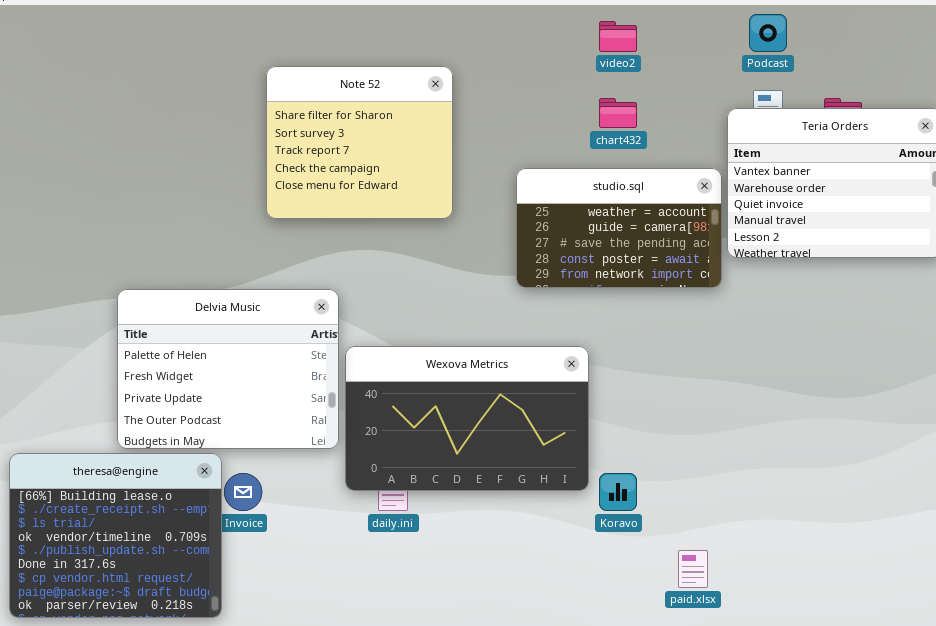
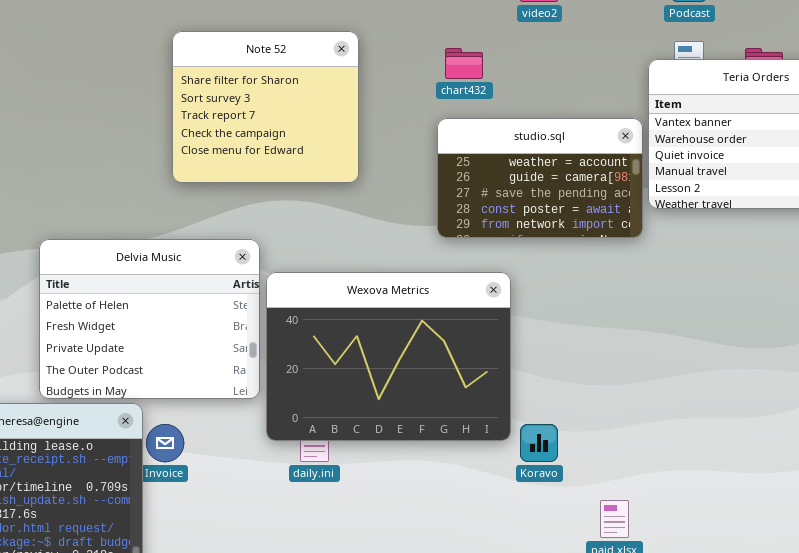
Note 52: [266,66,453,219] -> [172,31,359,183], moved
chart432: [599,98,637,128] -> [445,48,483,79], moved
Wexova Metrics: [345,346,589,491] -> [266,272,511,441], resized

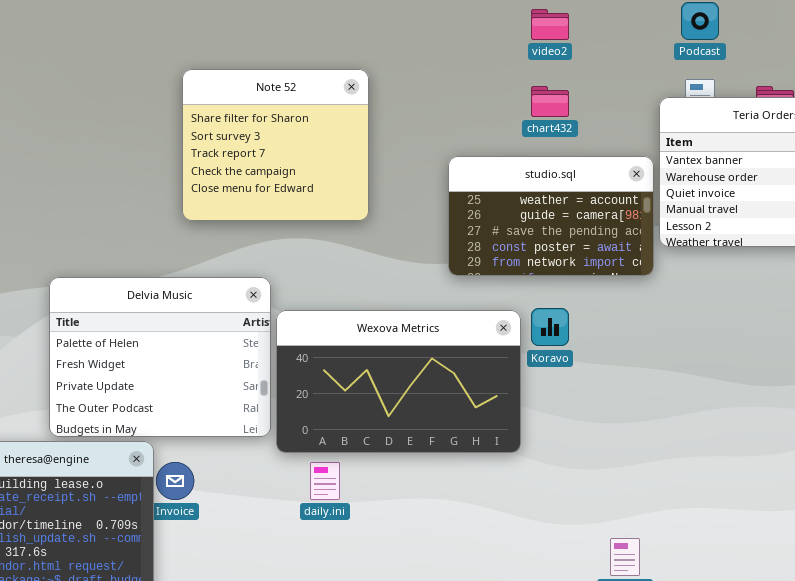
chart432: [445,48,483,79] -> [531,86,569,117], moved
Wexova Metrics: [266,272,511,441] -> [276,310,521,453], resized
Koravo: [520,424,558,462] -> [531,308,569,346], moved

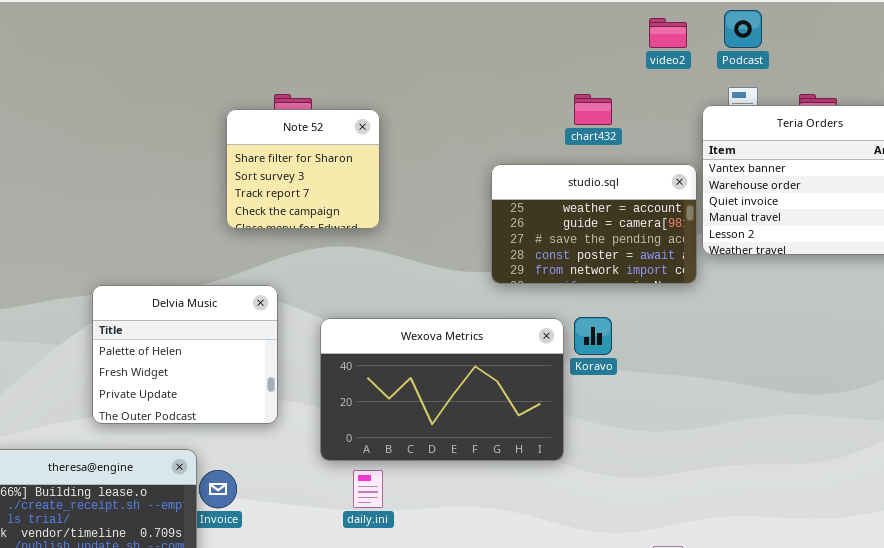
video2: [531,9,569,40] -> [649,18,687,48], moved
Note 52: [182,69,369,221] -> [226,109,380,229], resized
Delvia Music: [49,277,271,437] -> [92,285,278,424], resized

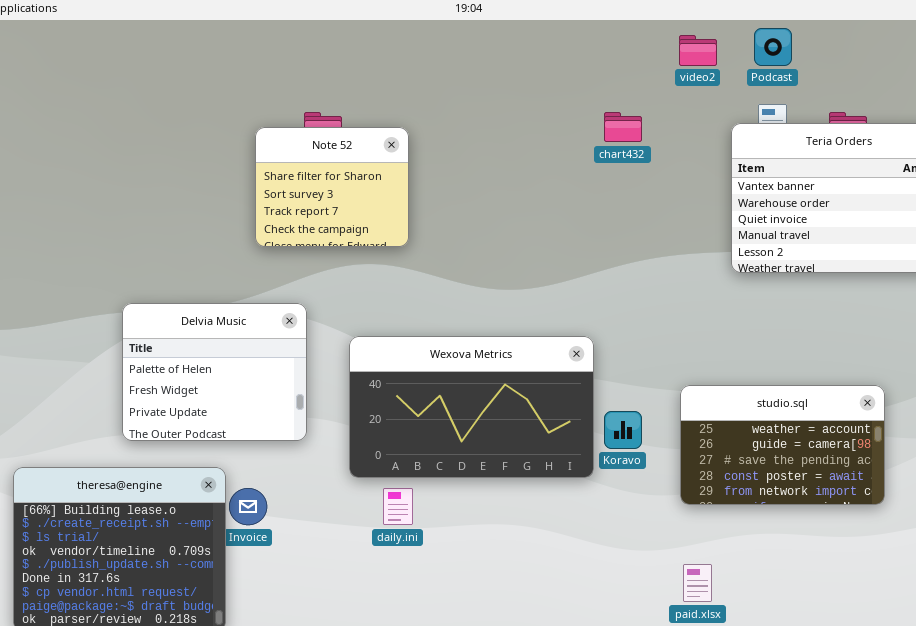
studio.sql: [491,164,697,284] -> [680,385,885,505], moved
Koravo: [574,317,612,355] -> [604,411,642,449], moved

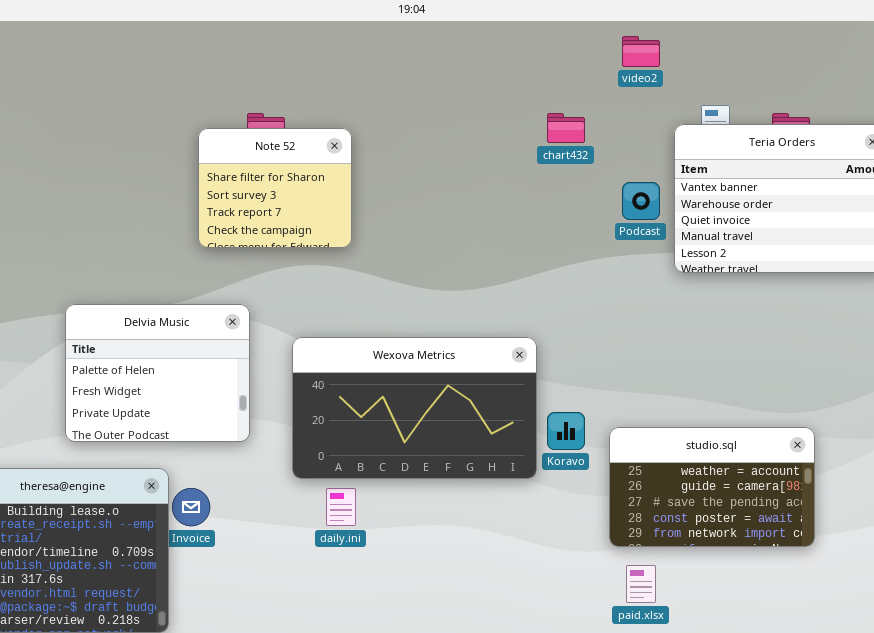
Podcast: [754,28,792,66] -> [622,182,660,220], moved
studio.sql: [680,385,885,505] -> [609,427,815,547], moved

